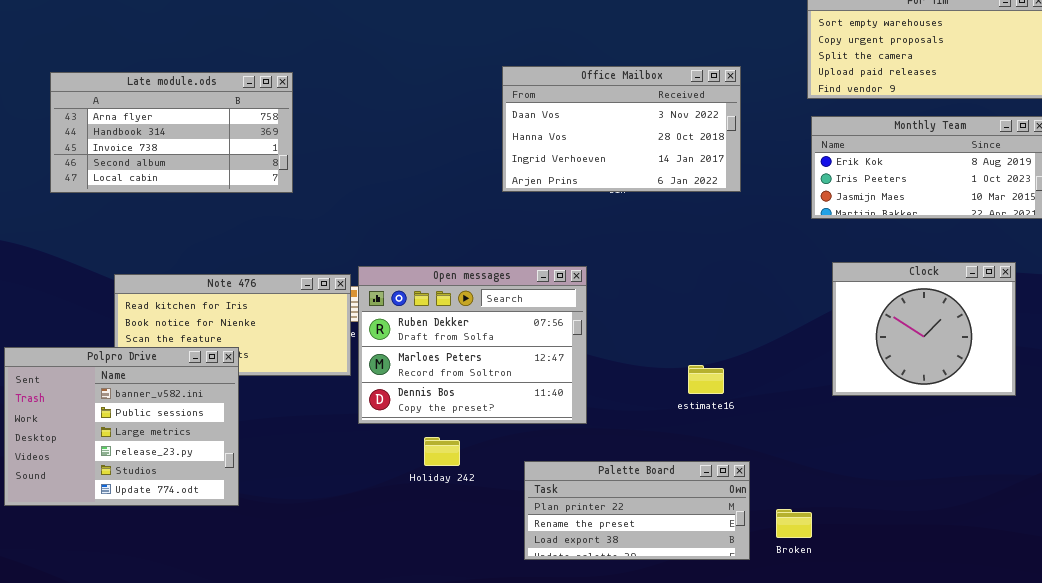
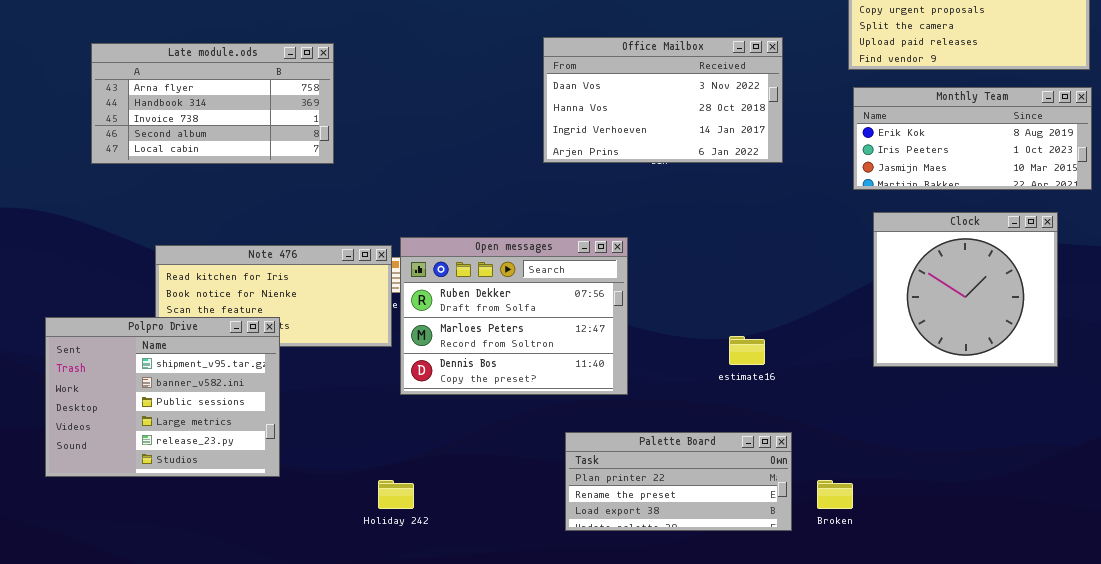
Clock: [832,262,1016,396] -> [873,212,1058,367], resized
Polpro Drive: [4,347,239,506] -> [45,317,280,477], scrolled up 1 row
Holiday 242: [424,437,460,466] -> [378,480,414,509], moved

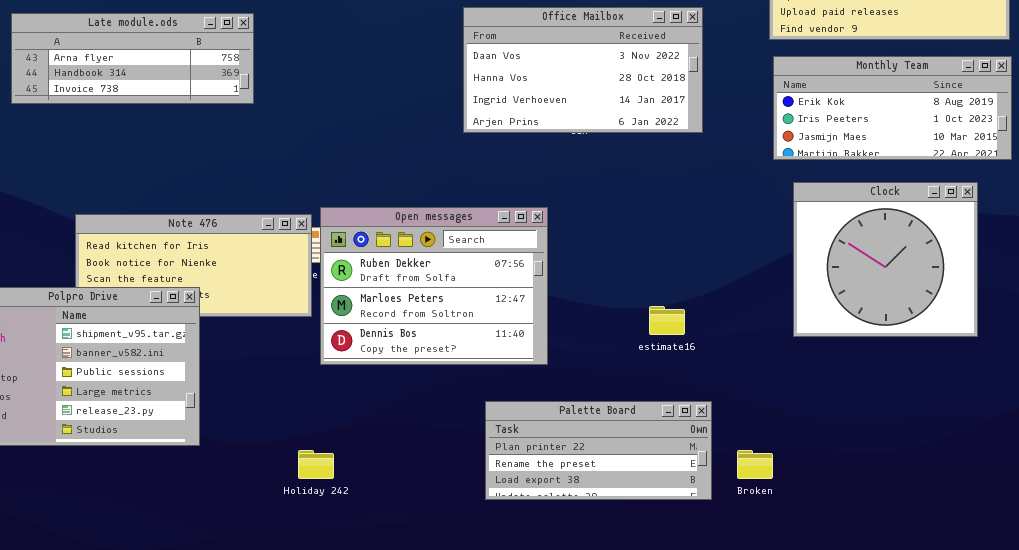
Late module.ods: [91,43,334,164] -> [11,13,254,104], resized

